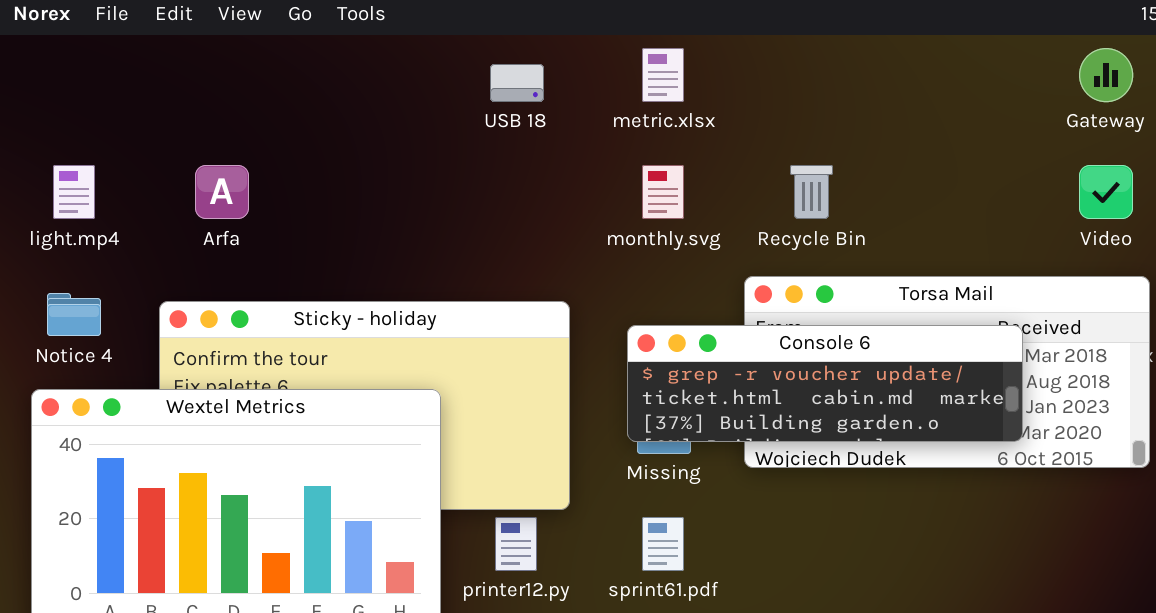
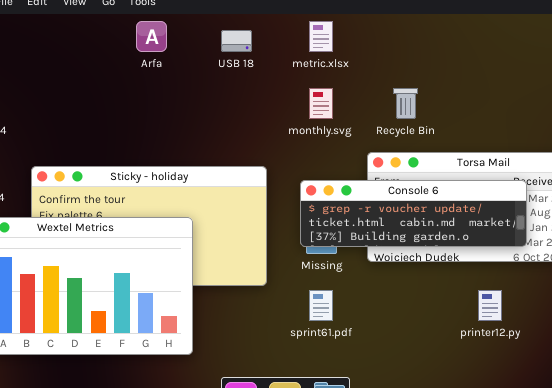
Arfa: [195,165,249,219] -> [136,21,167,52], moved
printer12.py: [495,517,537,571] -> [478,290,502,321], moved

